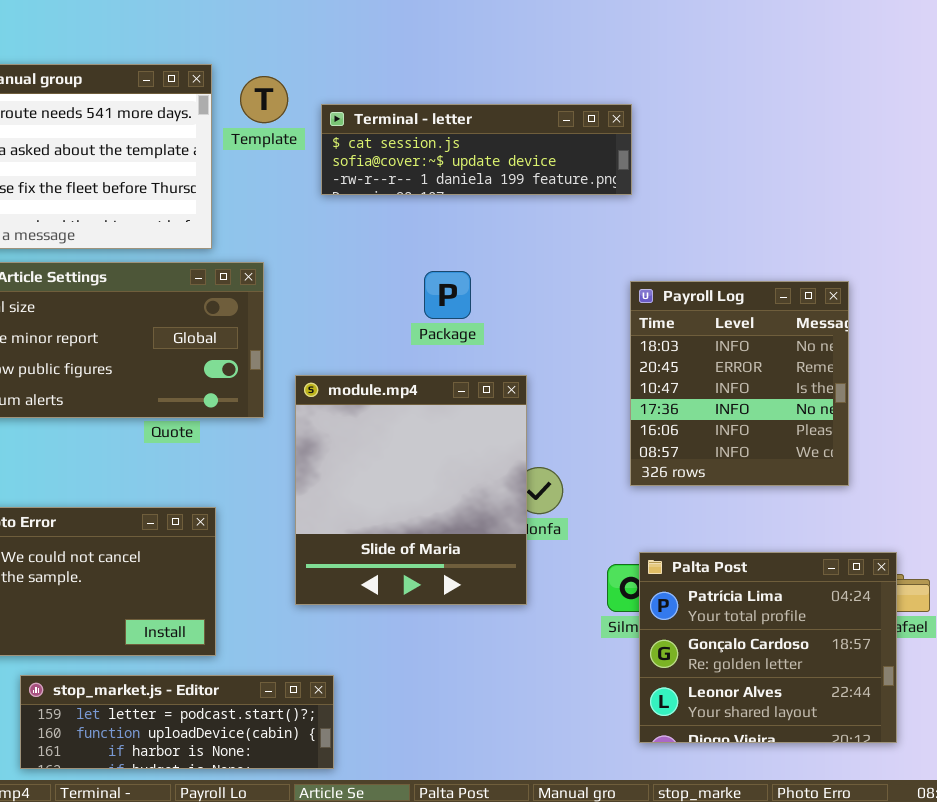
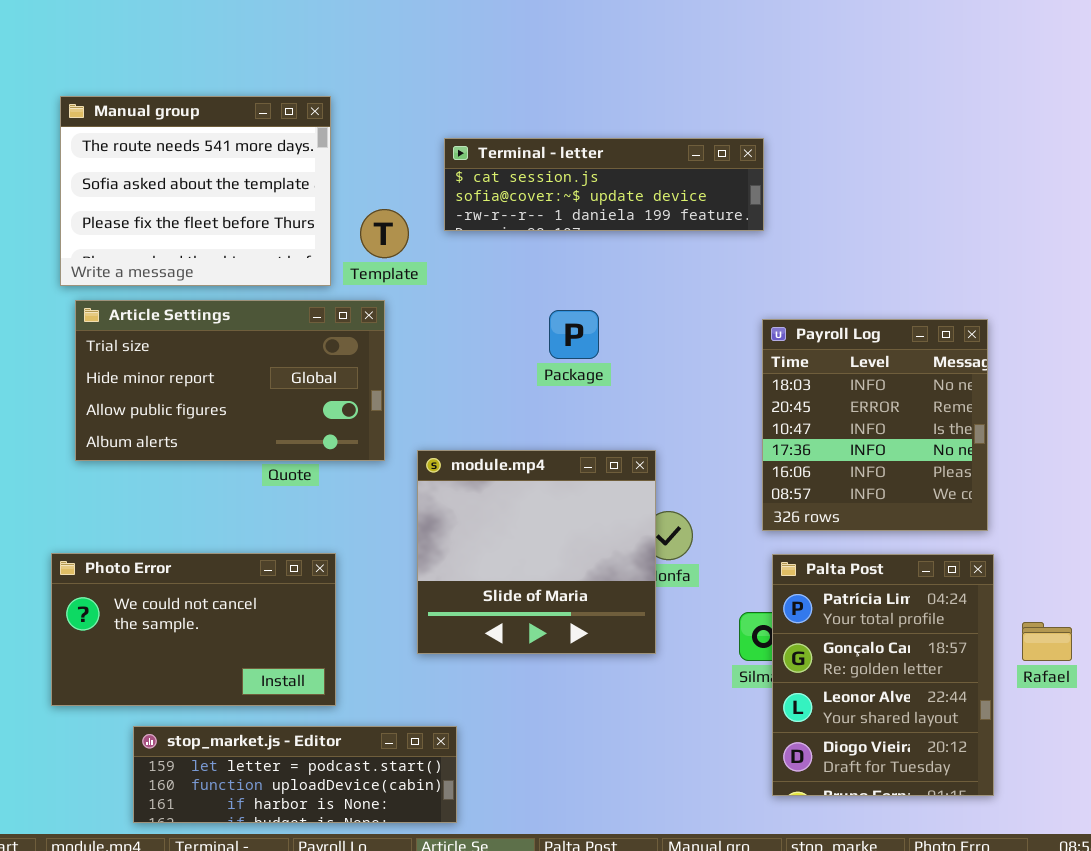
Template: [240,76,288,123] -> [360,209,409,258], moved
module.mp4: [295,375,527,605] -> [417,450,656,654], resized
Palta Post: [639,552,897,743] -> [772,554,994,796], resized

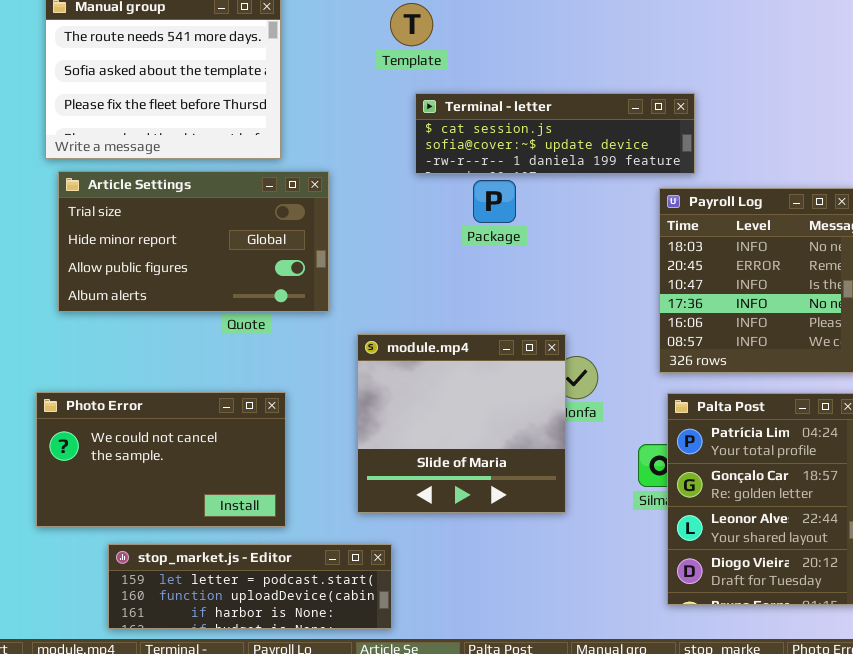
Terminal - letter: [444,138,764,231] -> [415,93,695,174], moved
Template: [360,209,409,258] -> [390,3,433,46], moved
module.mp4: [417,450,656,654] -> [357,334,566,513], moved

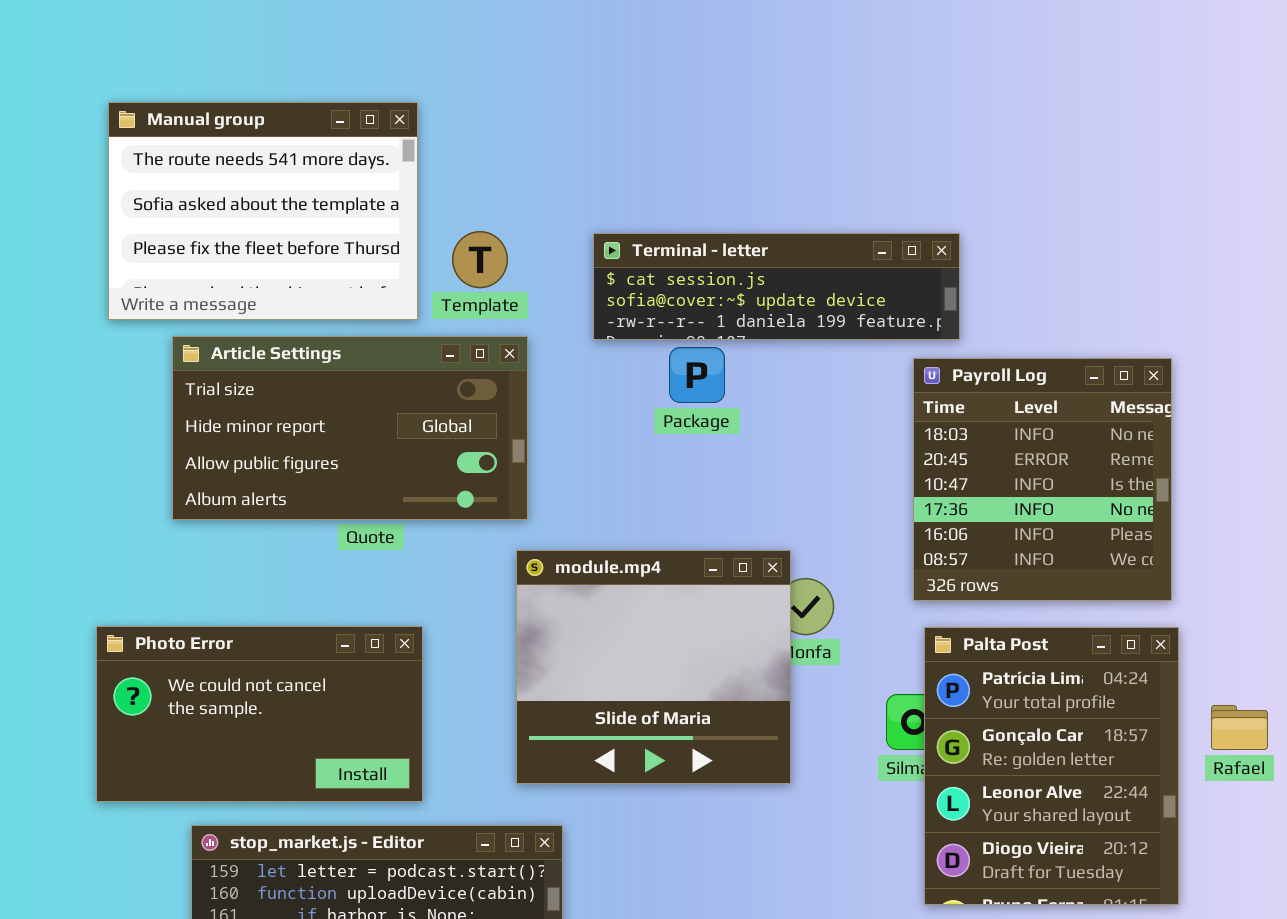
Template: [390,3,433,46] -> [452,231,508,288], moved
Article Settings: [58,171,329,312] -> [172,336,528,520], moved

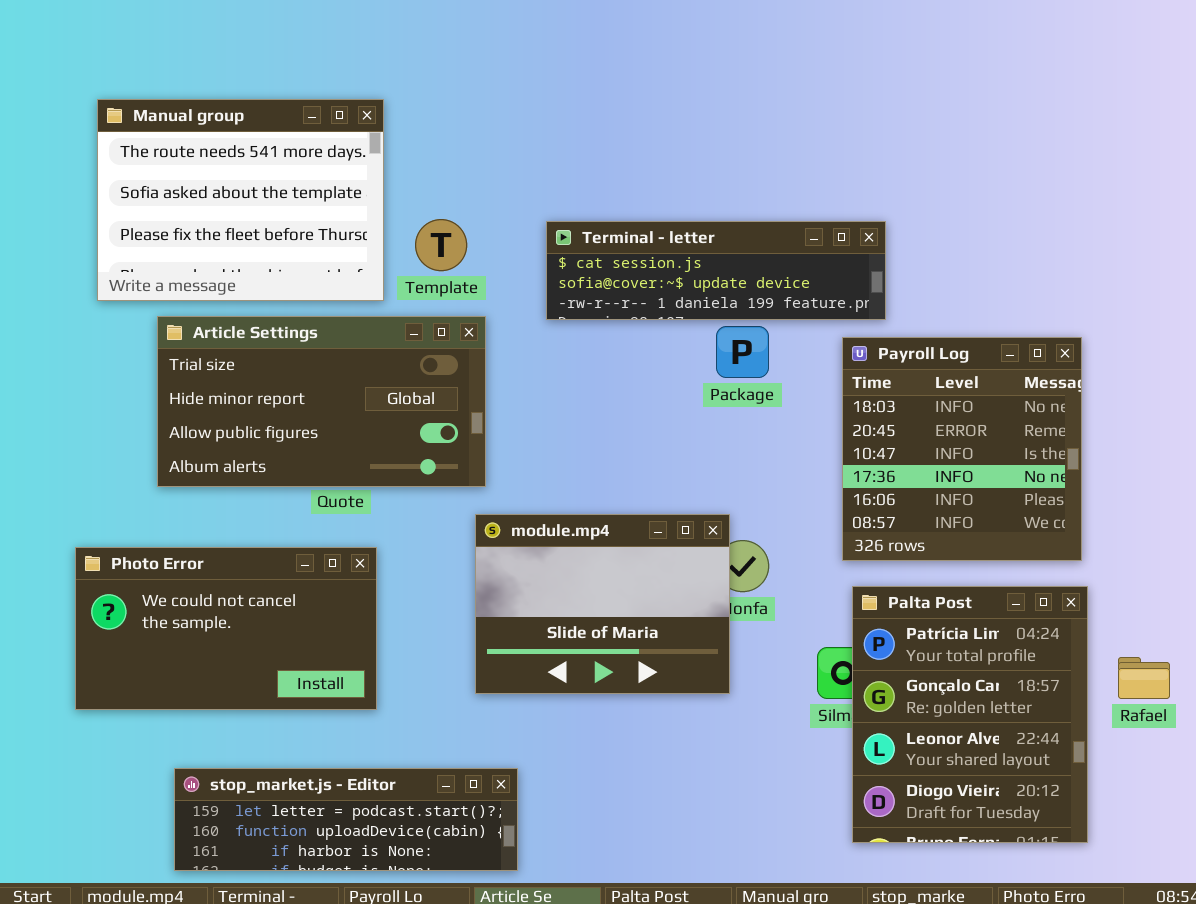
Package: [669,347,725,403] -> [716,326,769,378], moved
module.mp4: [516,550,791,784] -> [475,514,730,694], resized
Photo Error: [96,626,423,802] -> [75,547,377,710], moved

